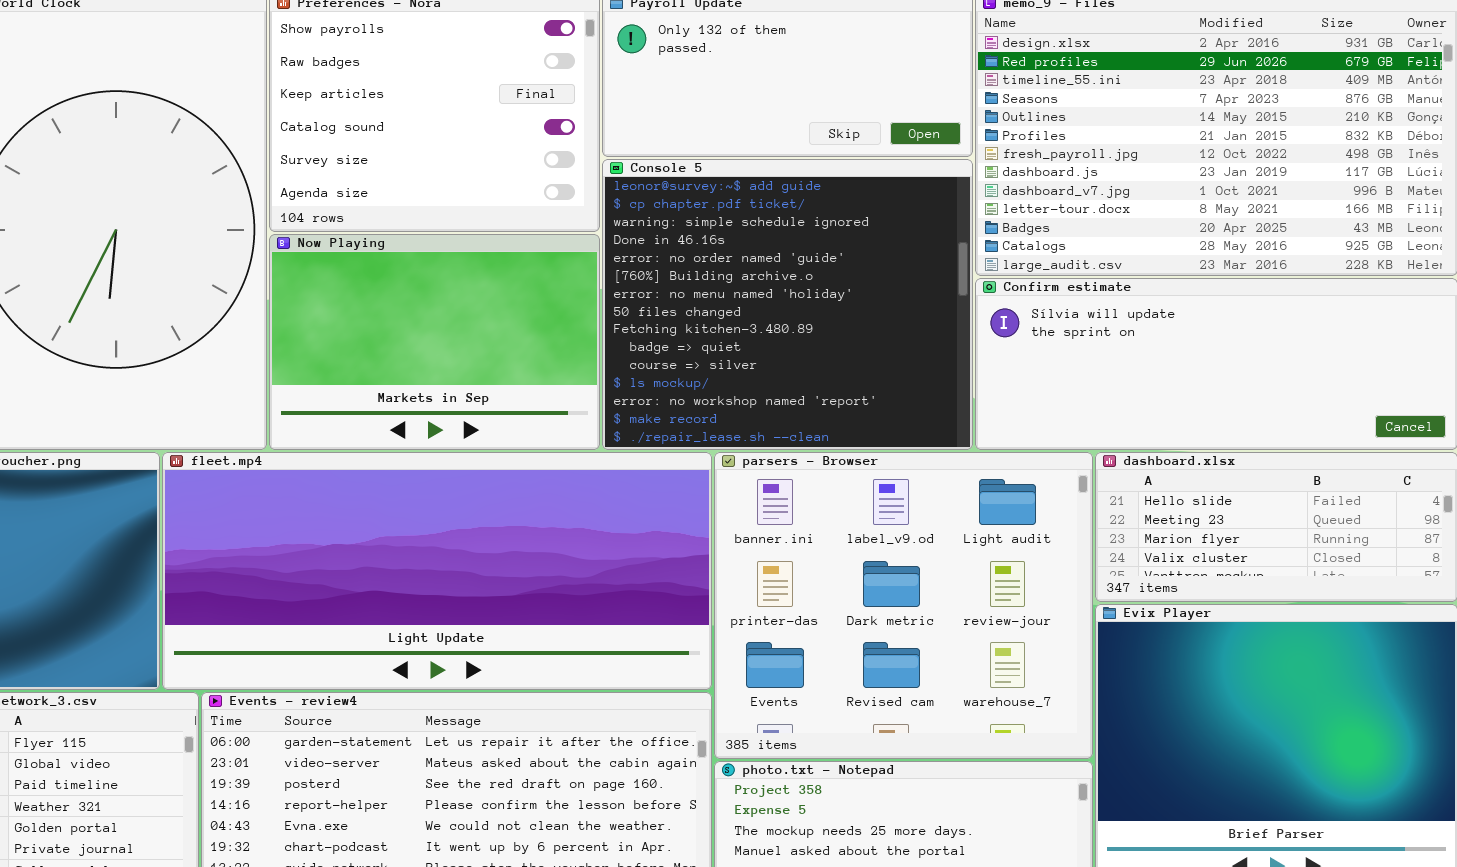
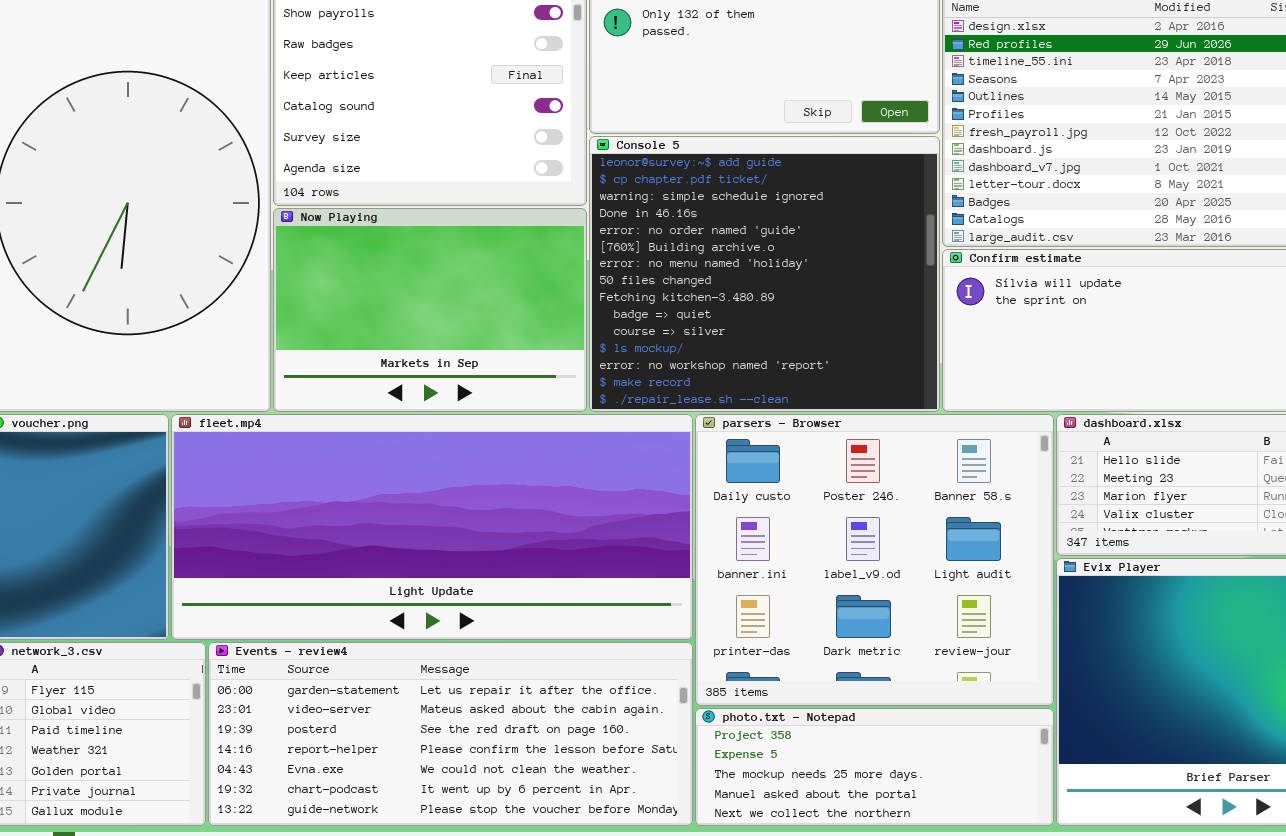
parsers - Browser: [714,452,1093,759] -> [695,414,1054,706], scrolled up 1 row

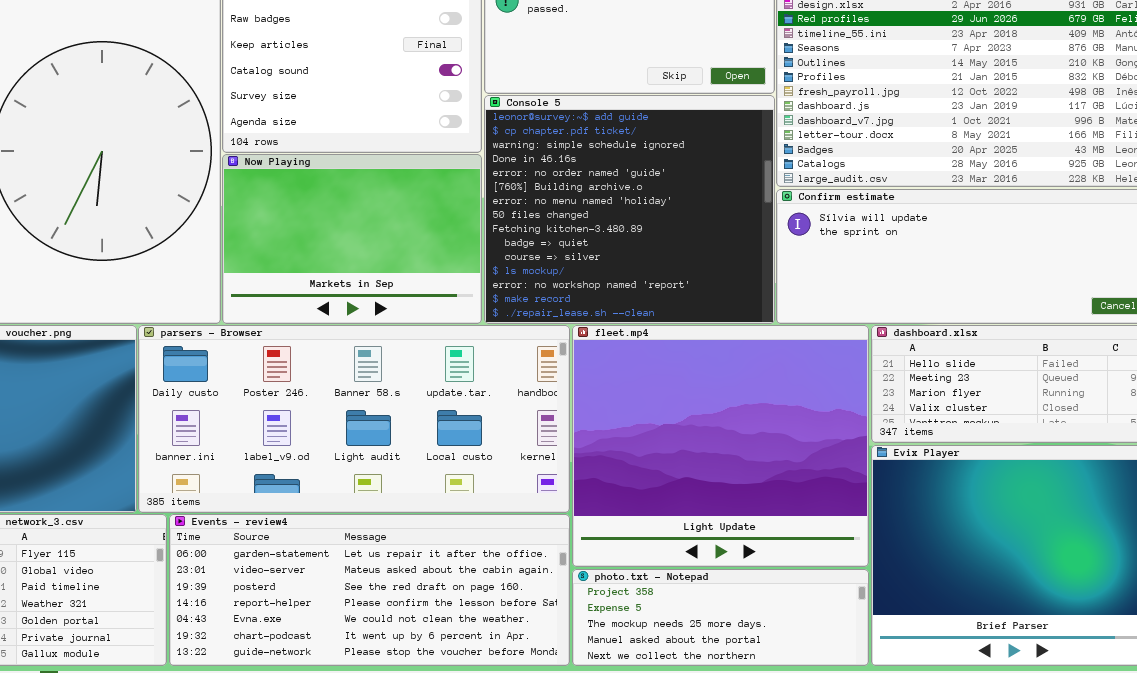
fleet.mp4: [171,414,693,640] -> [572,325,869,567], moved, resized
parsers - Browser: [695,414,1054,706] -> [138,325,570,513], moved, resized

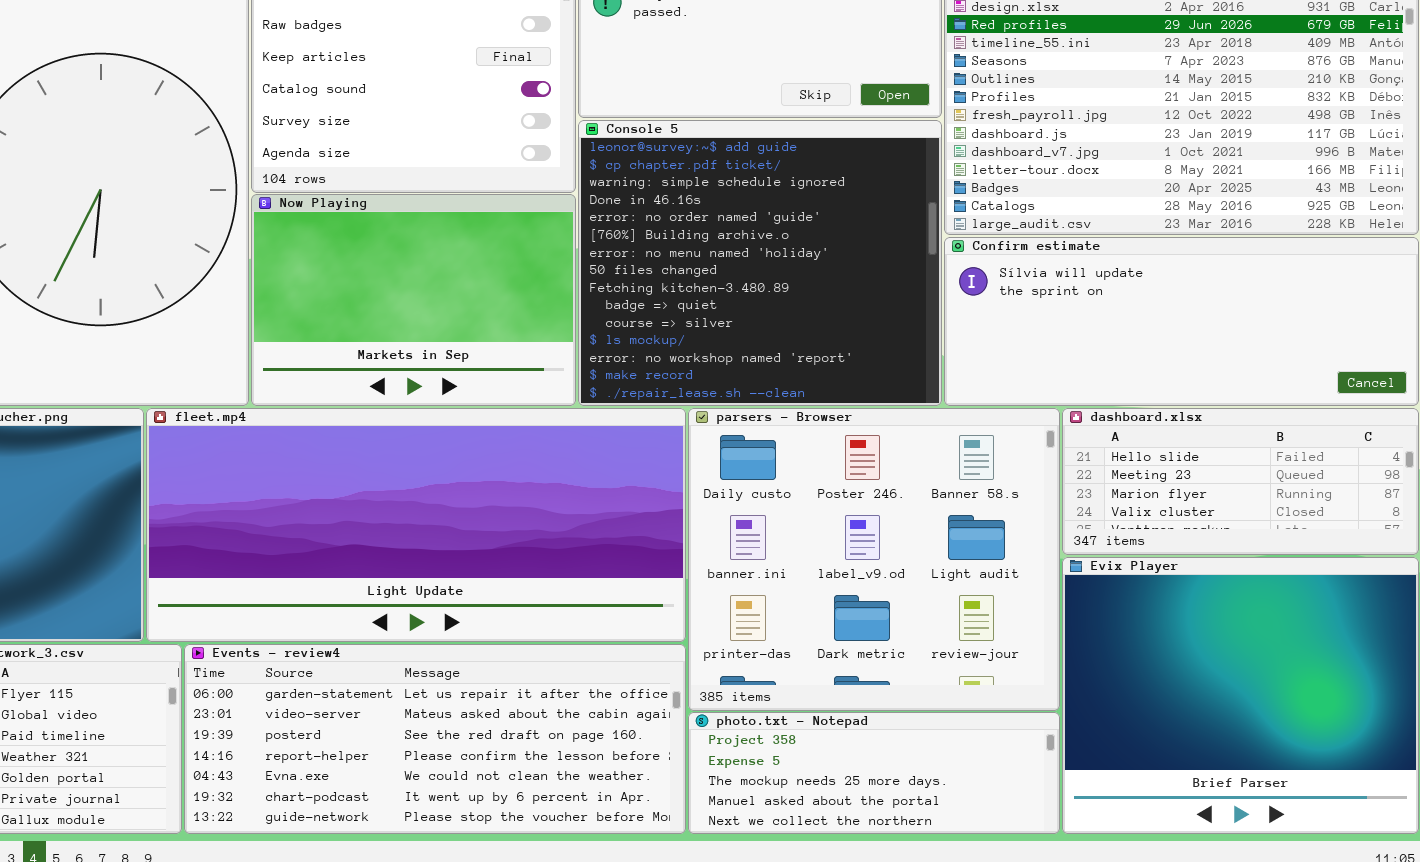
parsers - Browser: [138,325,570,513] -> [688,408,1060,711], moved, resized
fleet.mp4: [572,325,869,567] -> [146,408,686,642], moved, resized

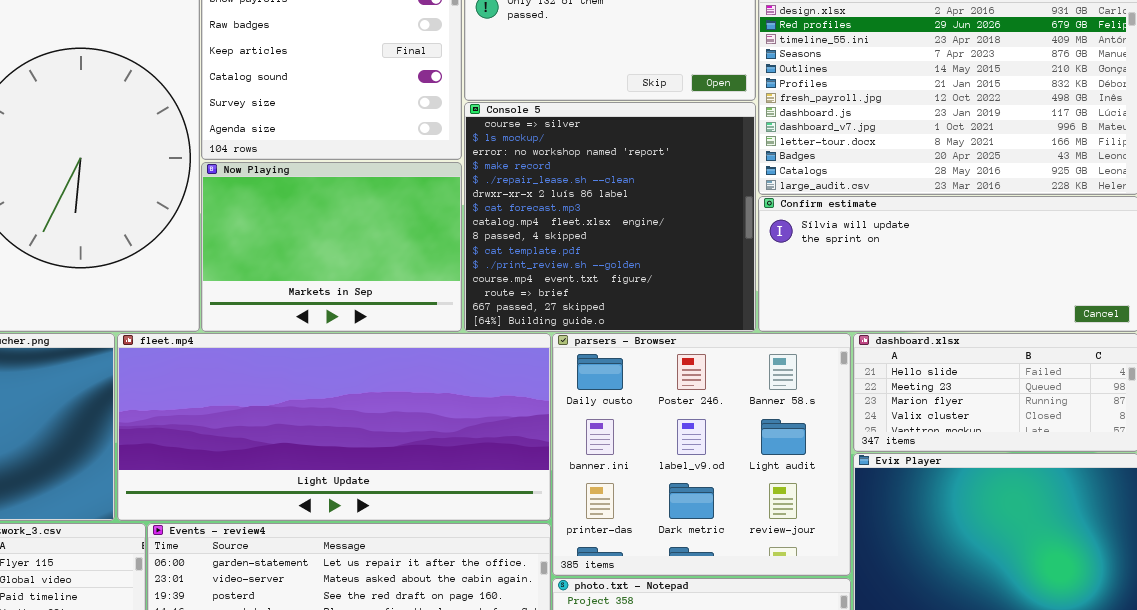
Console 5: [578,120,942,406] -> [464,102,756,332], scrolled down 10 rows

